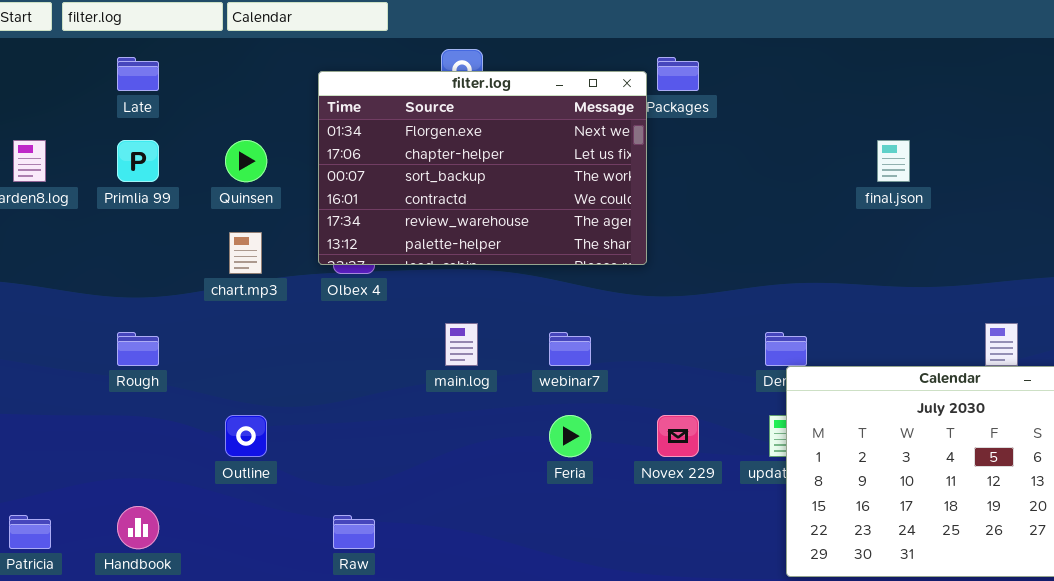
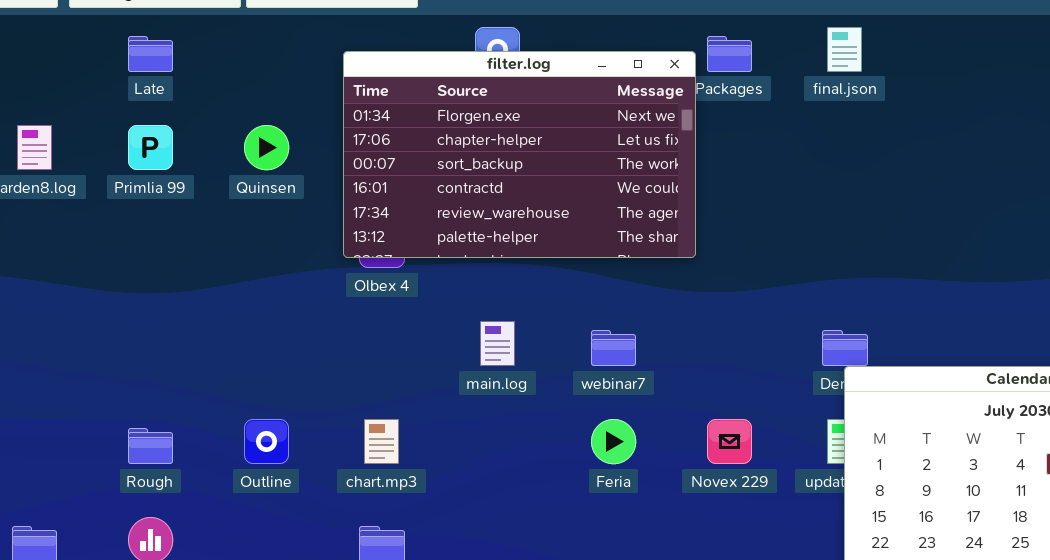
final.json: [877,140,910,182] -> [827,27,862,72], moved
chart.mp3: [229,232,262,274] -> [364,419,399,464], moved
Rough: [117,332,159,366] -> [128,428,173,464], moved

